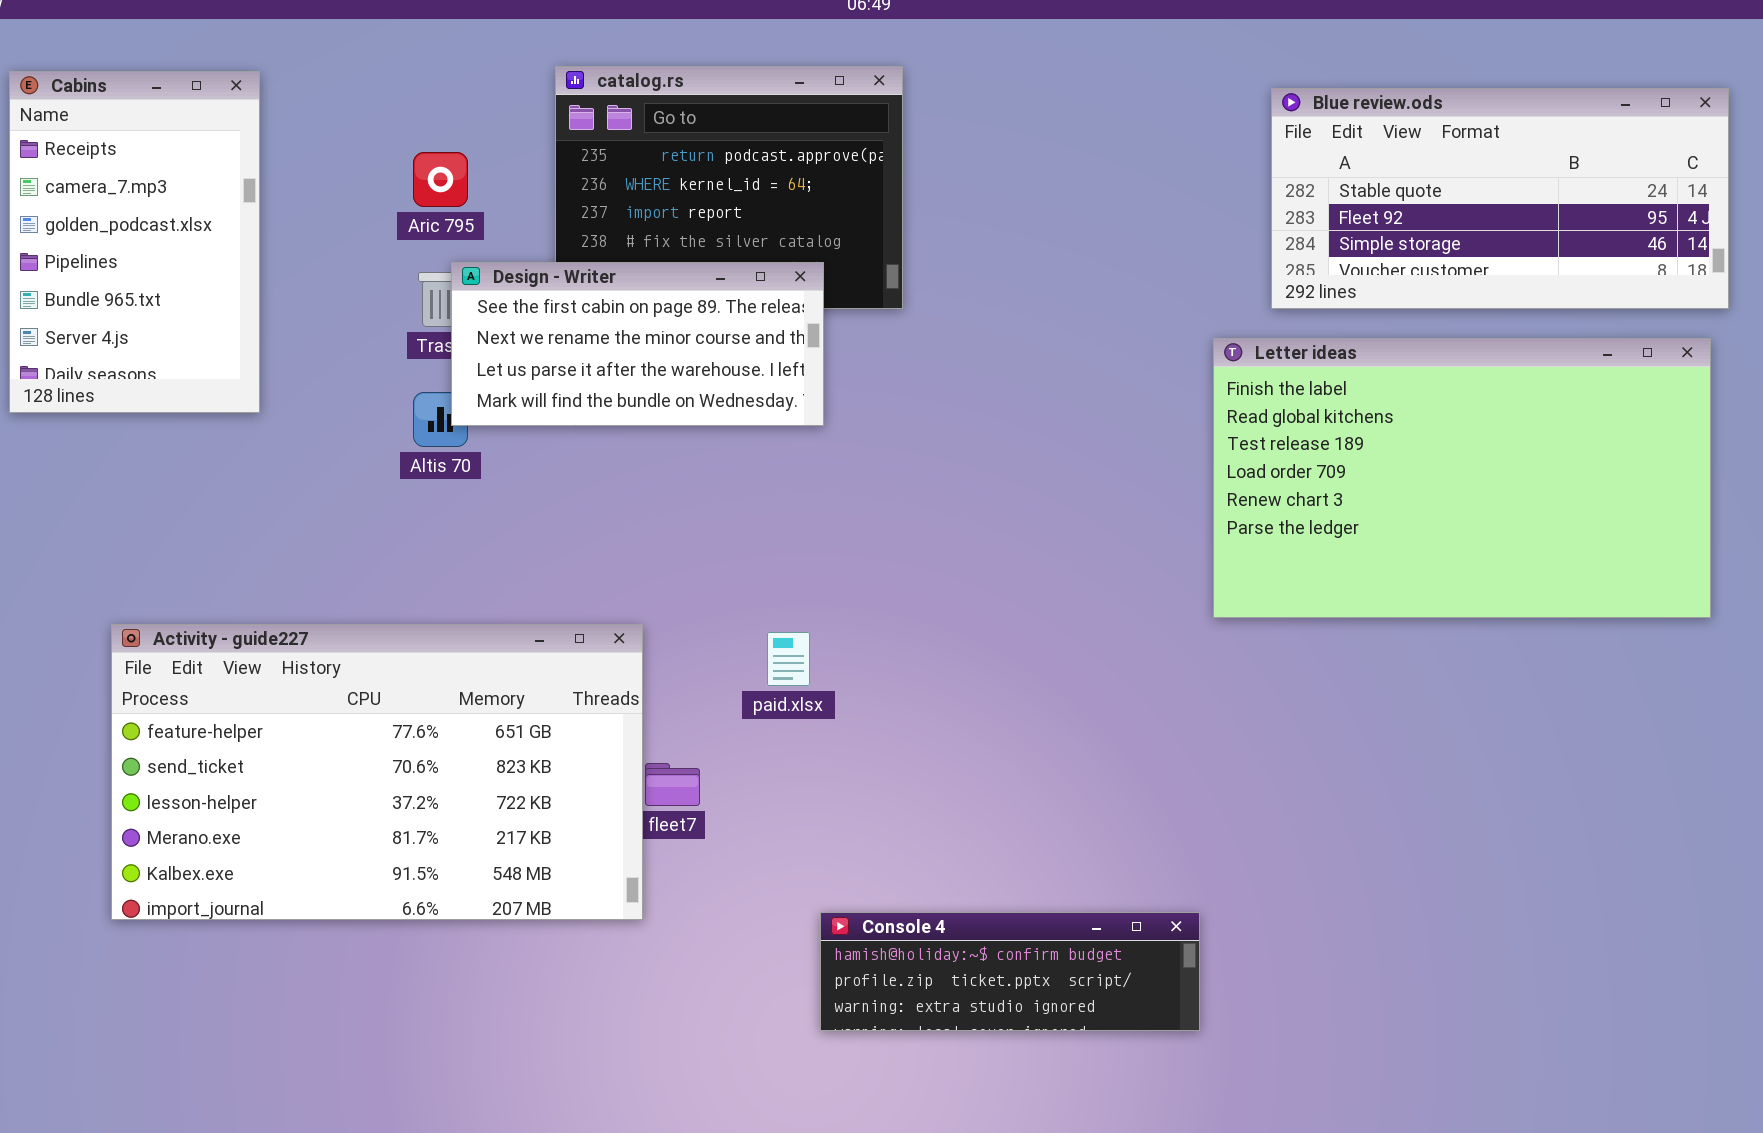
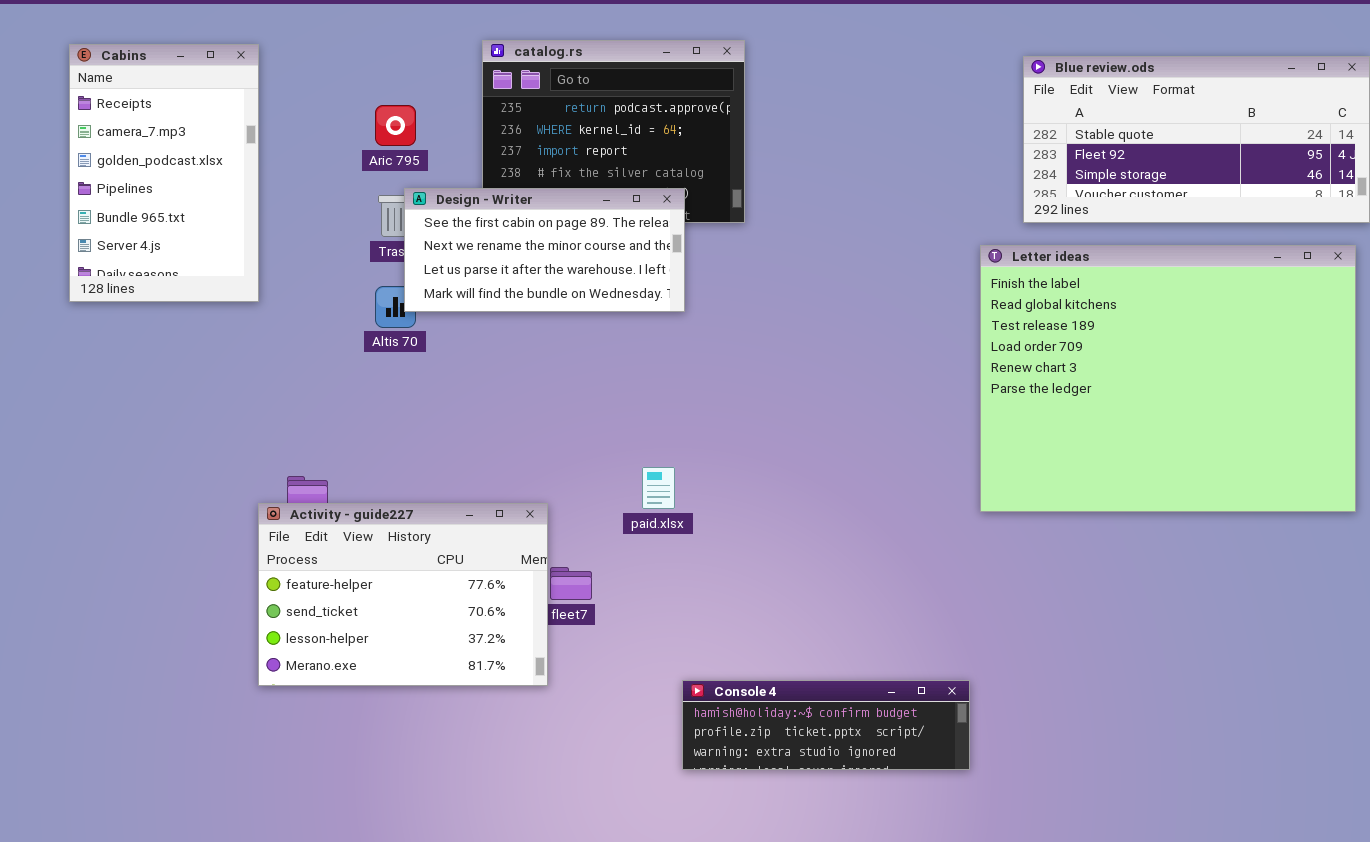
Letter ideas: [1213,338,1711,618] -> [980,245,1356,512], resized
Activity - guide227: [111,624,643,920] -> [258,503,548,686], resized

